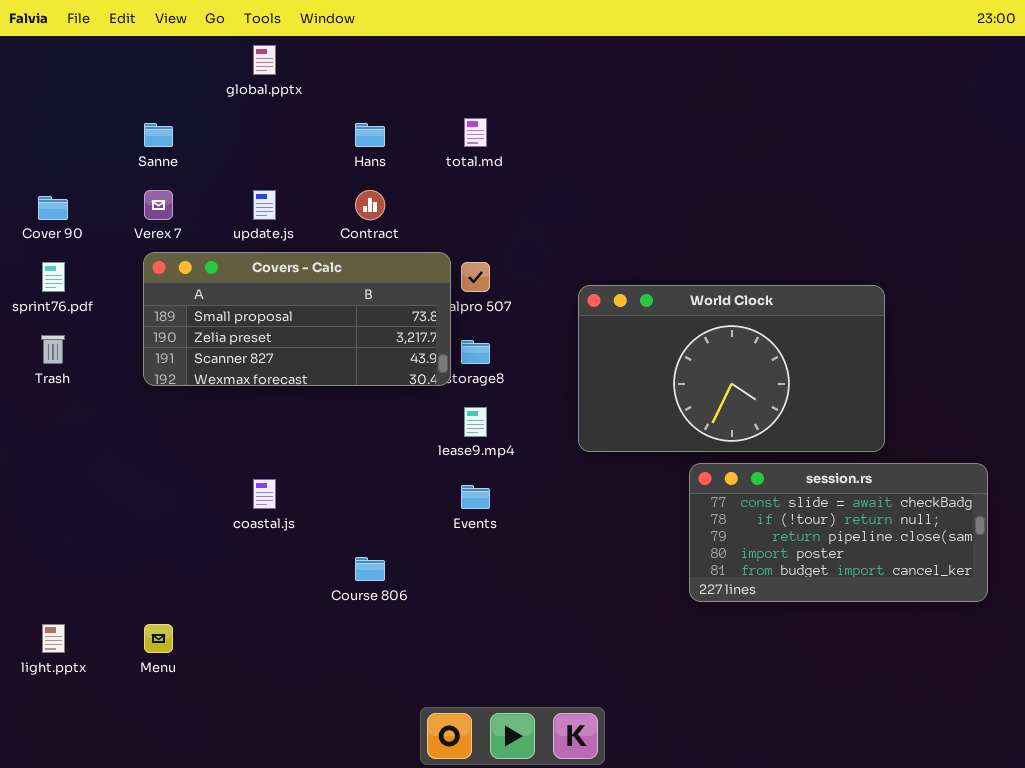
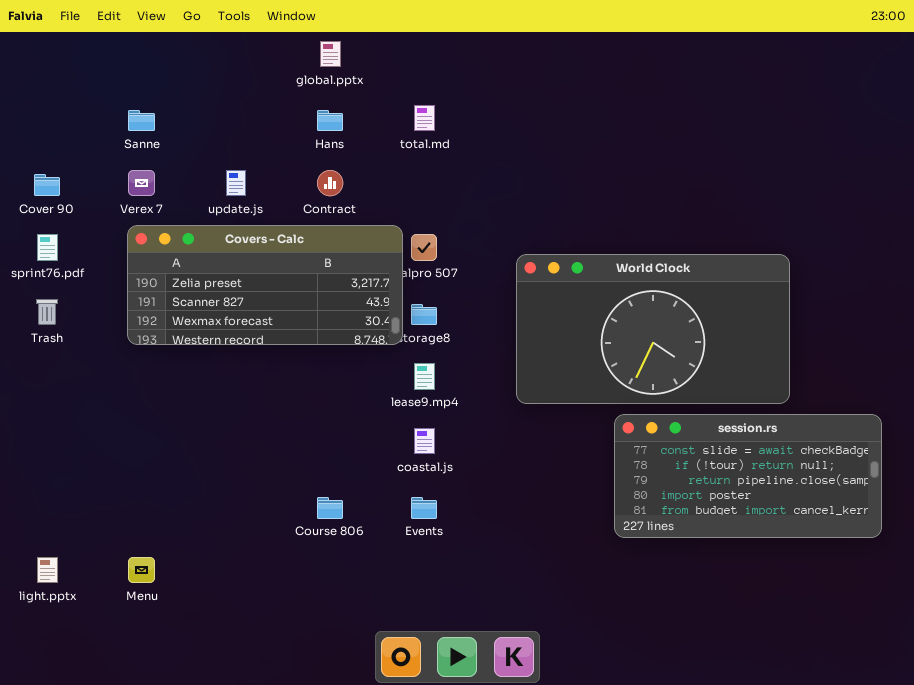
global.pptx: [253,45,276,75] -> [320,41,341,67], moved
Covers - Calc: [143,252,451,386] -> [127,225,403,345], scrolled down 1 row
coastal.js: [253,479,276,509] -> [414,428,435,454], moved
Events: [461,485,490,509] -> [411,497,437,519], moved

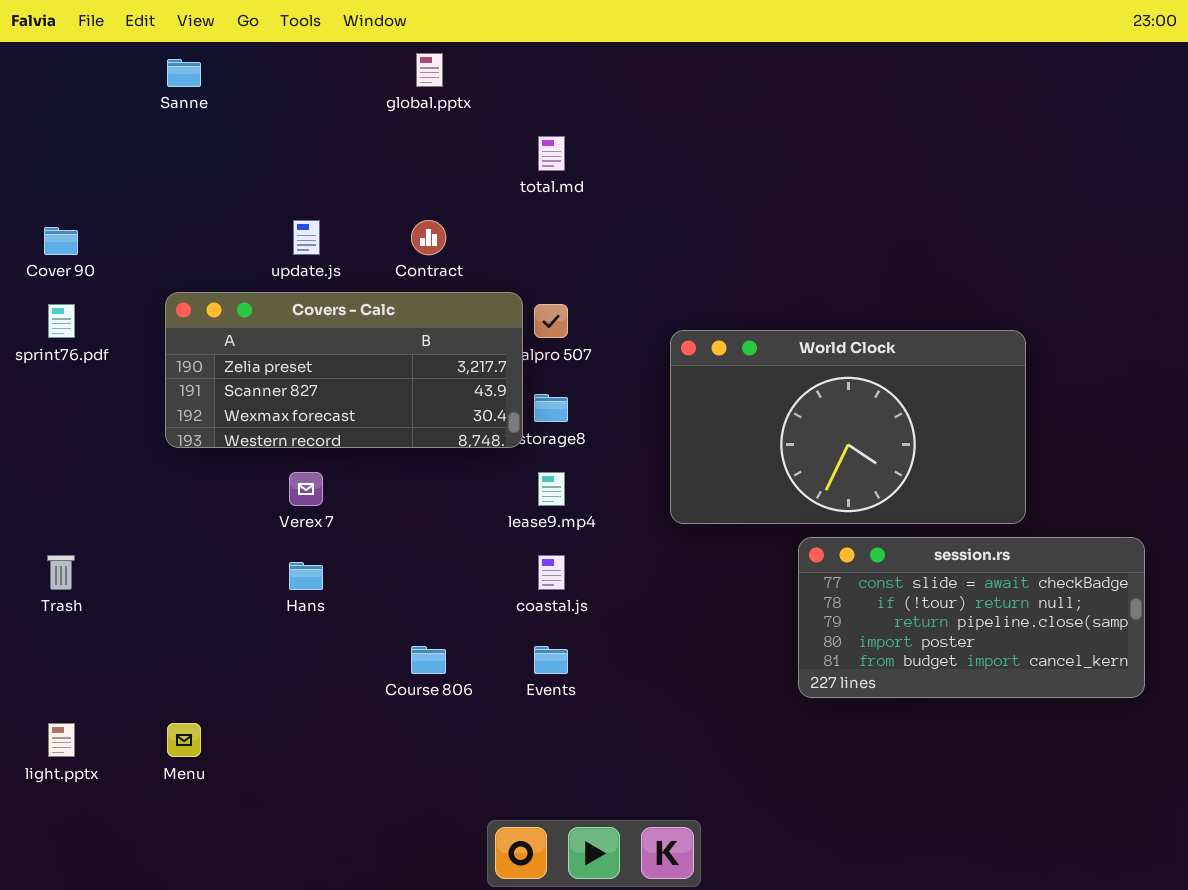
Sanne: [128,110,155,131] -> [167,59,201,87], moved
Hans: [317,110,343,131] -> [289,562,323,590], moved
Verex 7: [128,170,155,196] -> [289,472,323,506], moved
Trash: [36,299,58,325] -> [47,555,75,590], moved

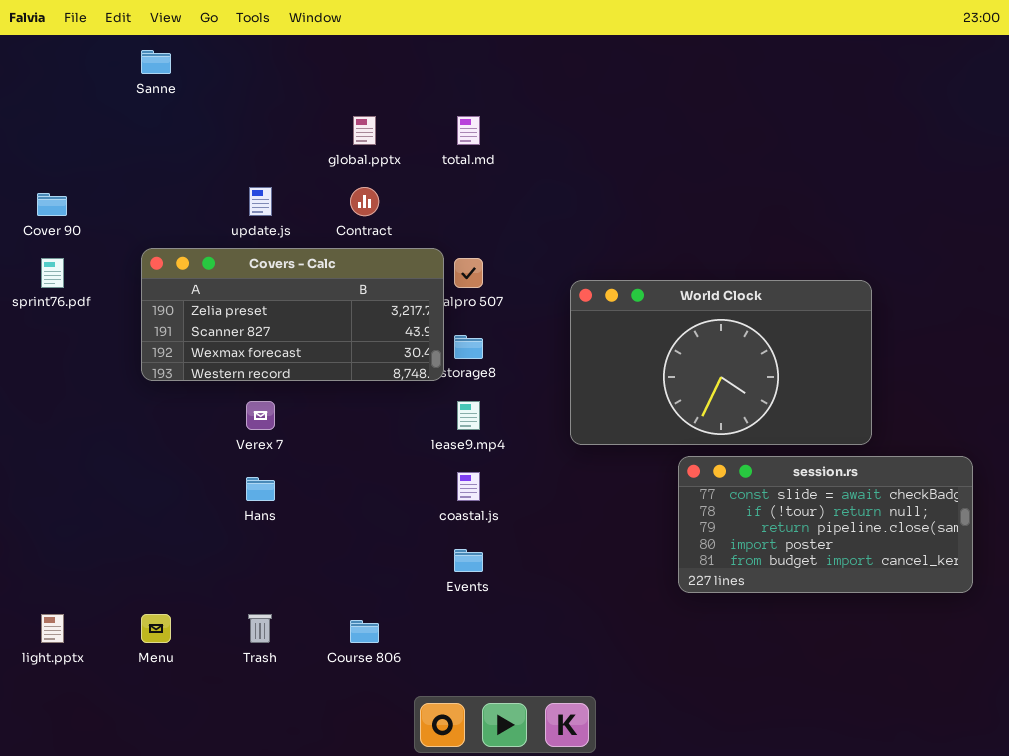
global.pptx: [416,53,443,87] -> [353,116,376,145], moved
Trash: [47,555,75,590] -> [248,614,272,643], moved
Course 806: [411,646,446,674] -> [350,620,379,643], moved

